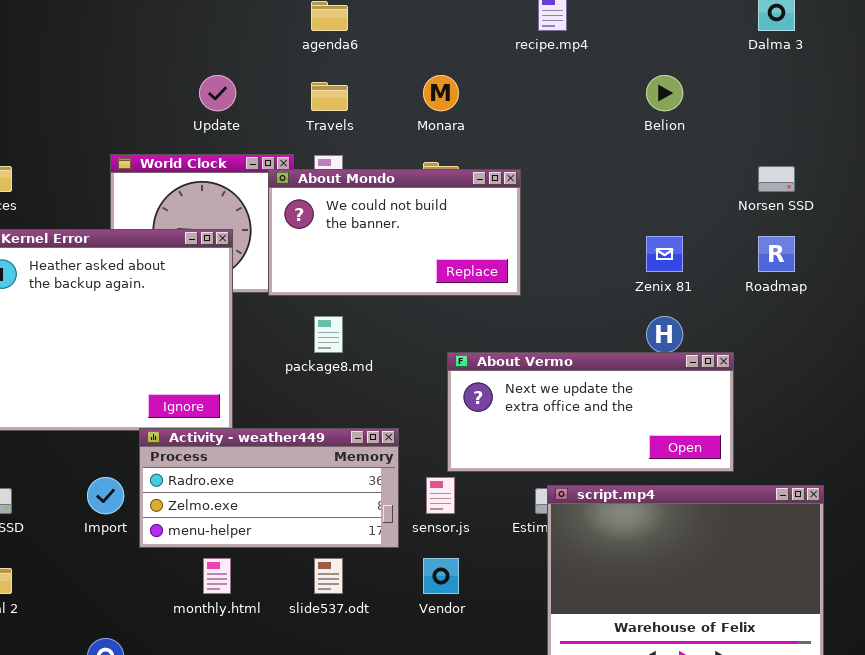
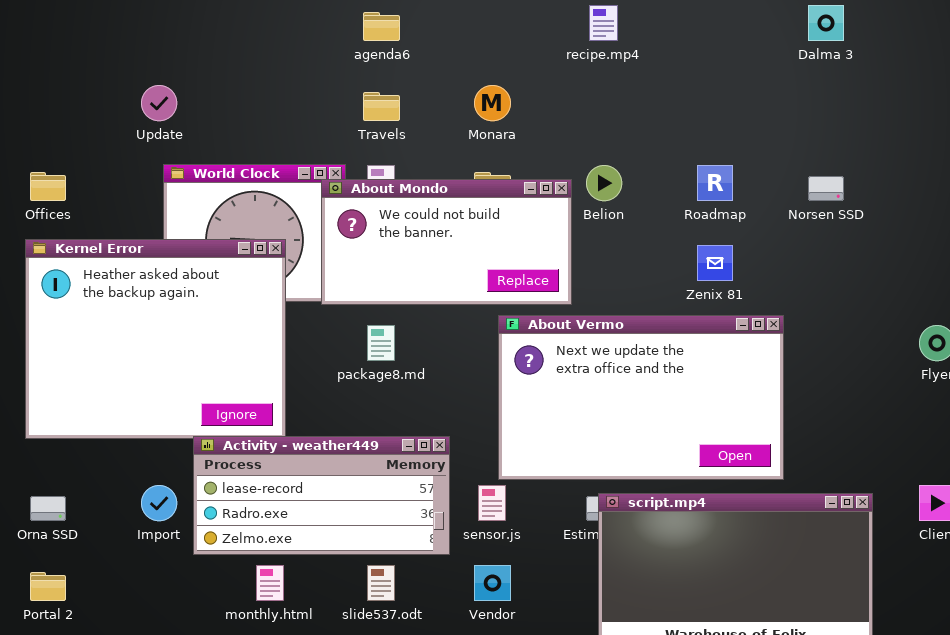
Update: [199,75,236,111] -> [141,85,177,121], moved
Belion: [646,75,683,111] -> [586,165,622,201], moved
Roadmap: [758,236,795,272] -> [697,165,733,201], moved
About Vermo: [447,352,734,472] -> [498,315,784,480], resized
Activity - weather449: [139,428,399,548] -> [193,436,450,555], scrolled up 1 row

